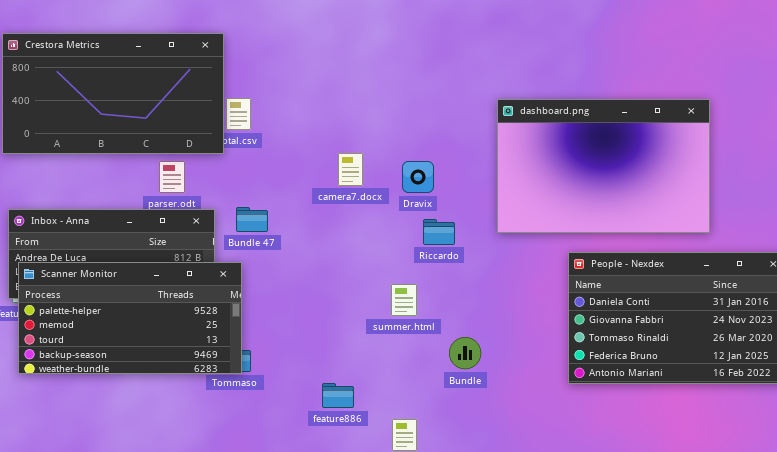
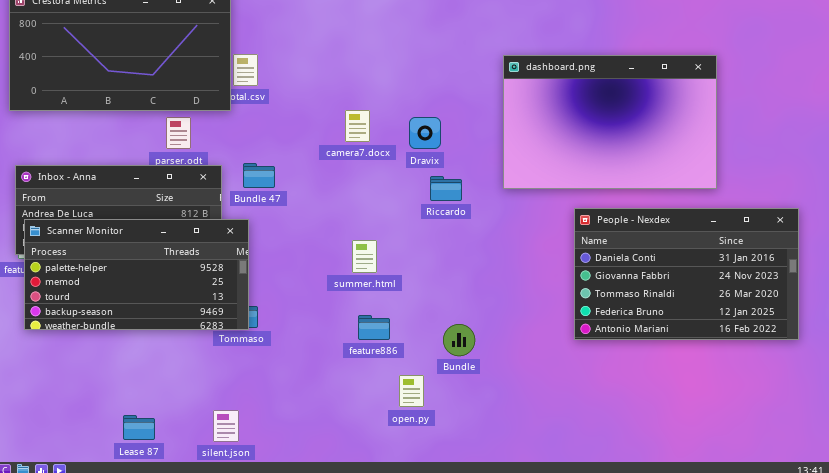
summer.html: [391,284,417,316] -> [352,240,377,273], moved
Bundle: [449,337,481,369] -> [443,324,475,356], moved
feature886: [322,383,354,408] -> [358,315,390,340], moved

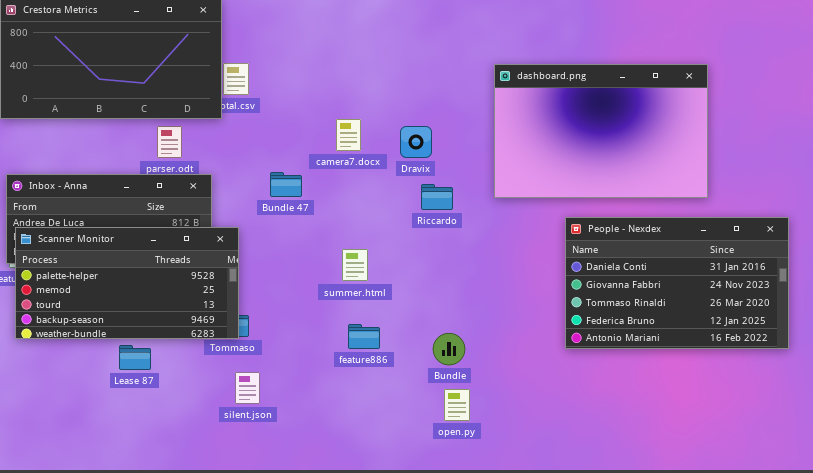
Bundle 47: [243,163,275,188] -> [270,172,302,197], moved
open.py: [399,375,424,407] -> [444,389,470,421], moved
silent.json: [213,410,239,442] -> [235,372,260,404], moved
Lease 87: [123,415,155,440] -> [119,345,151,370], moved

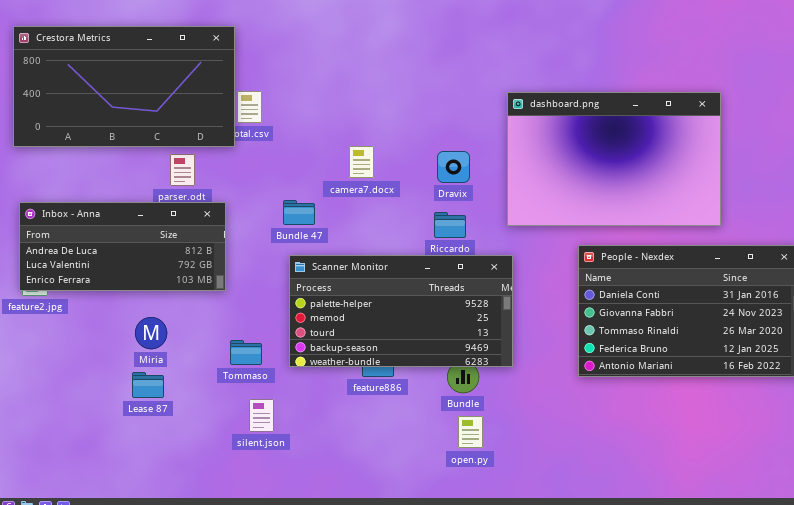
Dravix: [400,126,432,158] -> [437,151,470,183], moved
Scanner Monitor: [15,227,239,339] -> [289,255,513,367], moved

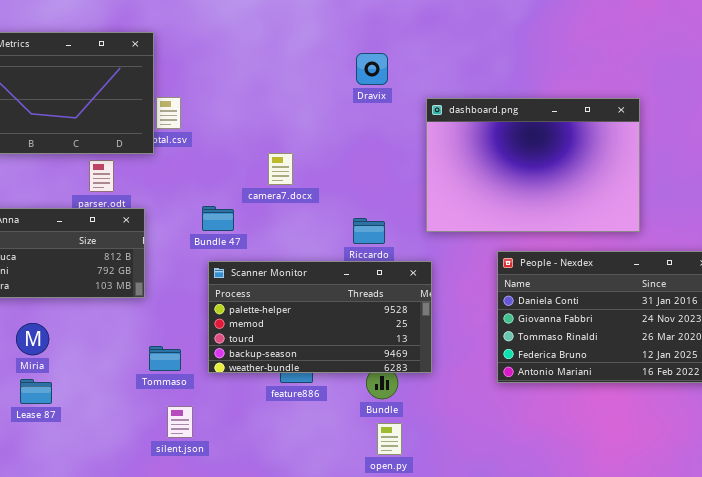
Dravix: [437,151,470,183] -> [356,53,388,85], moved
Miria: [135,317,167,349] -> [16,323,49,355], moved
Lease 87: [132,372,164,398] -> [20,379,52,404], moved

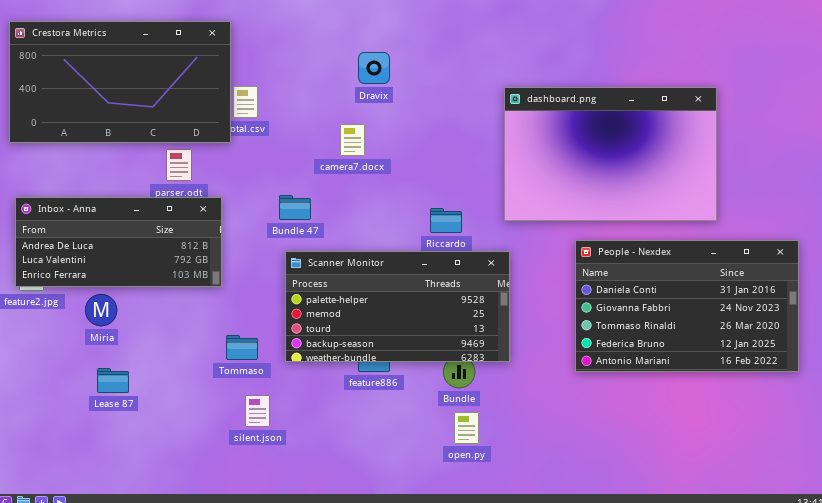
Dravix: [356,53,388,85] -> [358,52,390,84], moved
camera7.docx: [268,153,293,185] -> [340,124,365,156], moved
Miria: [16,323,49,355] -> [85,294,117,326], moved

